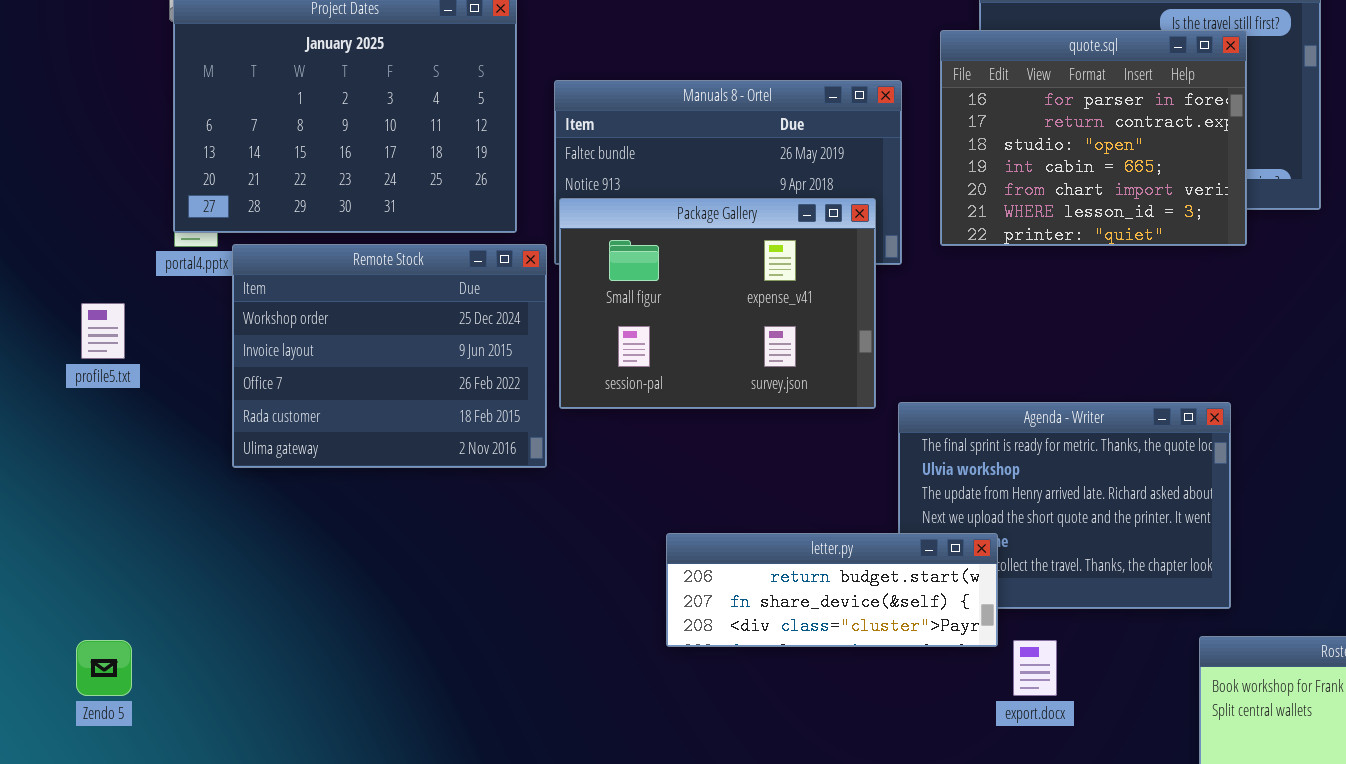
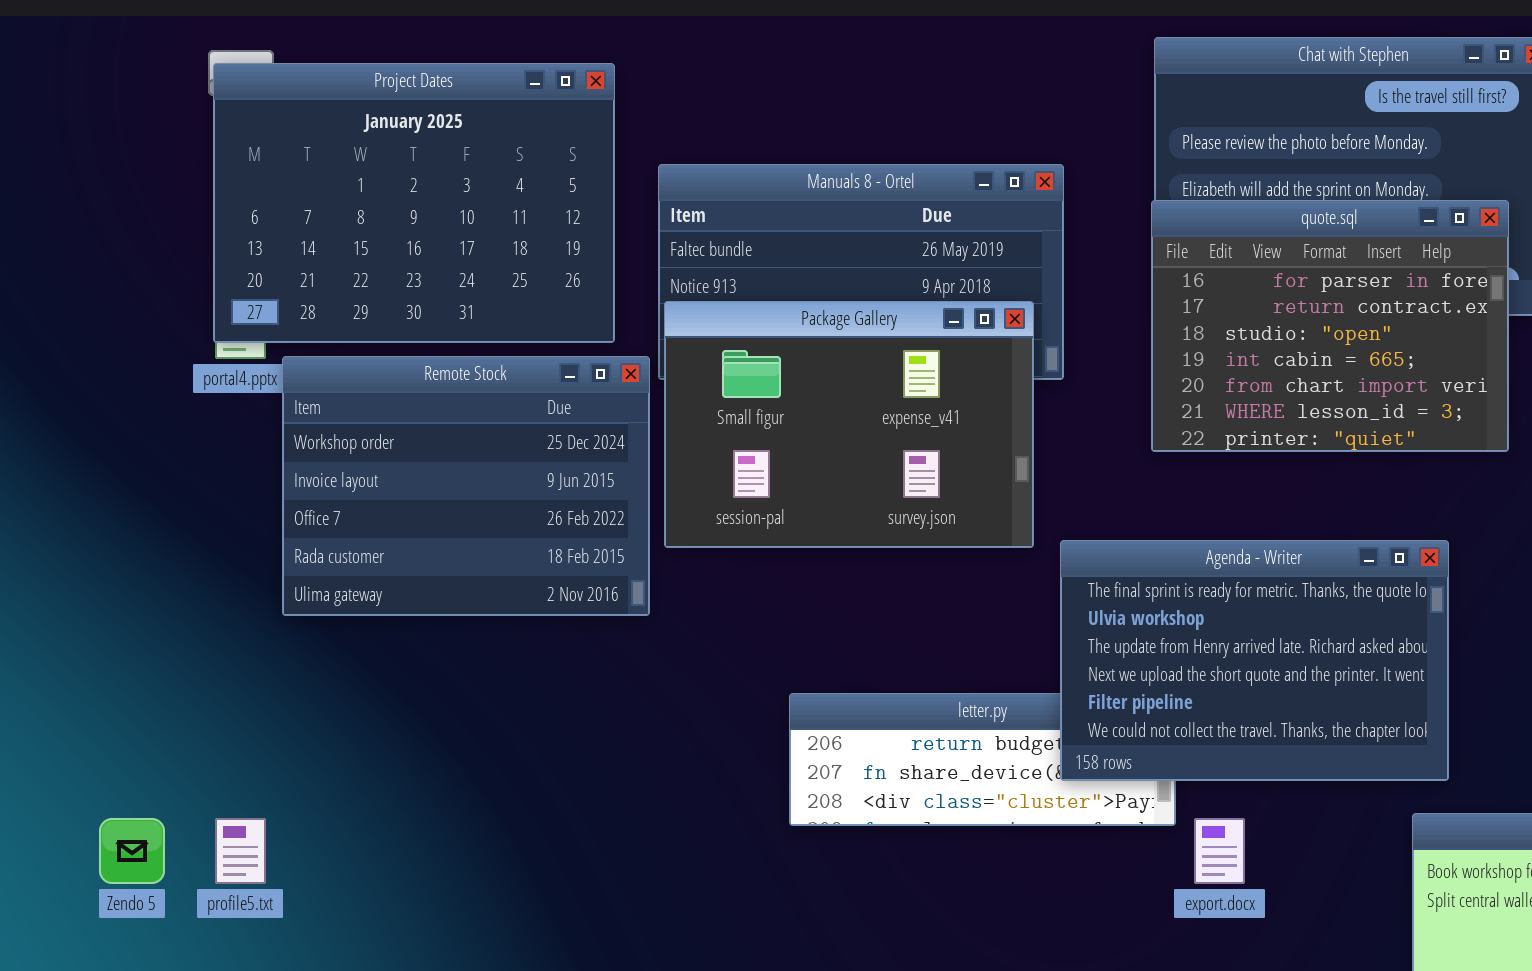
quote.sql: [940,30,1247,246] -> [1151,200,1509,452], moved
profile5.txt: [81,303,125,359] -> [215,818,266,884], moved
Agenda - Writer: [898,402,1231,609] -> [1060,540,1449,781], raised

